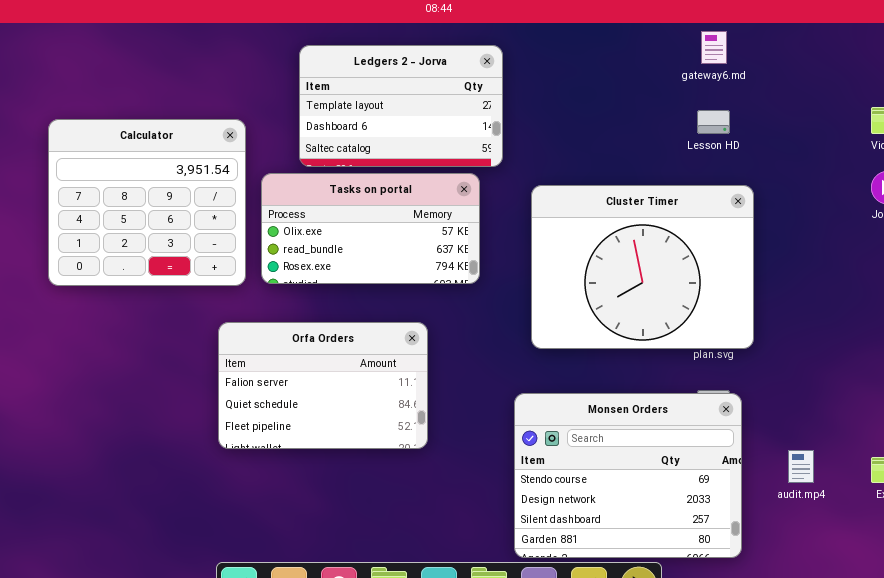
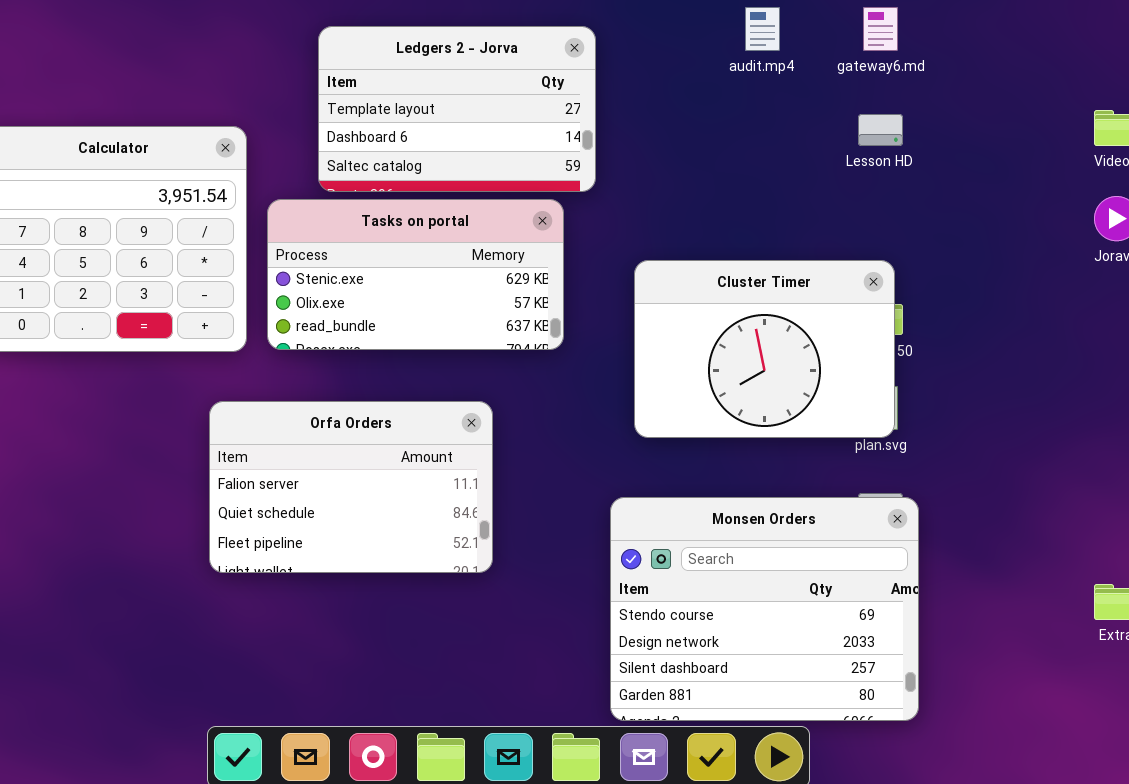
Tasks on portal: [261,173,480,284] -> [267,199,564,350], scrolled up 1 row
Cluster Timer: [531,185,754,349] -> [634,260,895,438], resized
audit.mp4: [788,450,814,483] -> [745,7,780,51], moved

